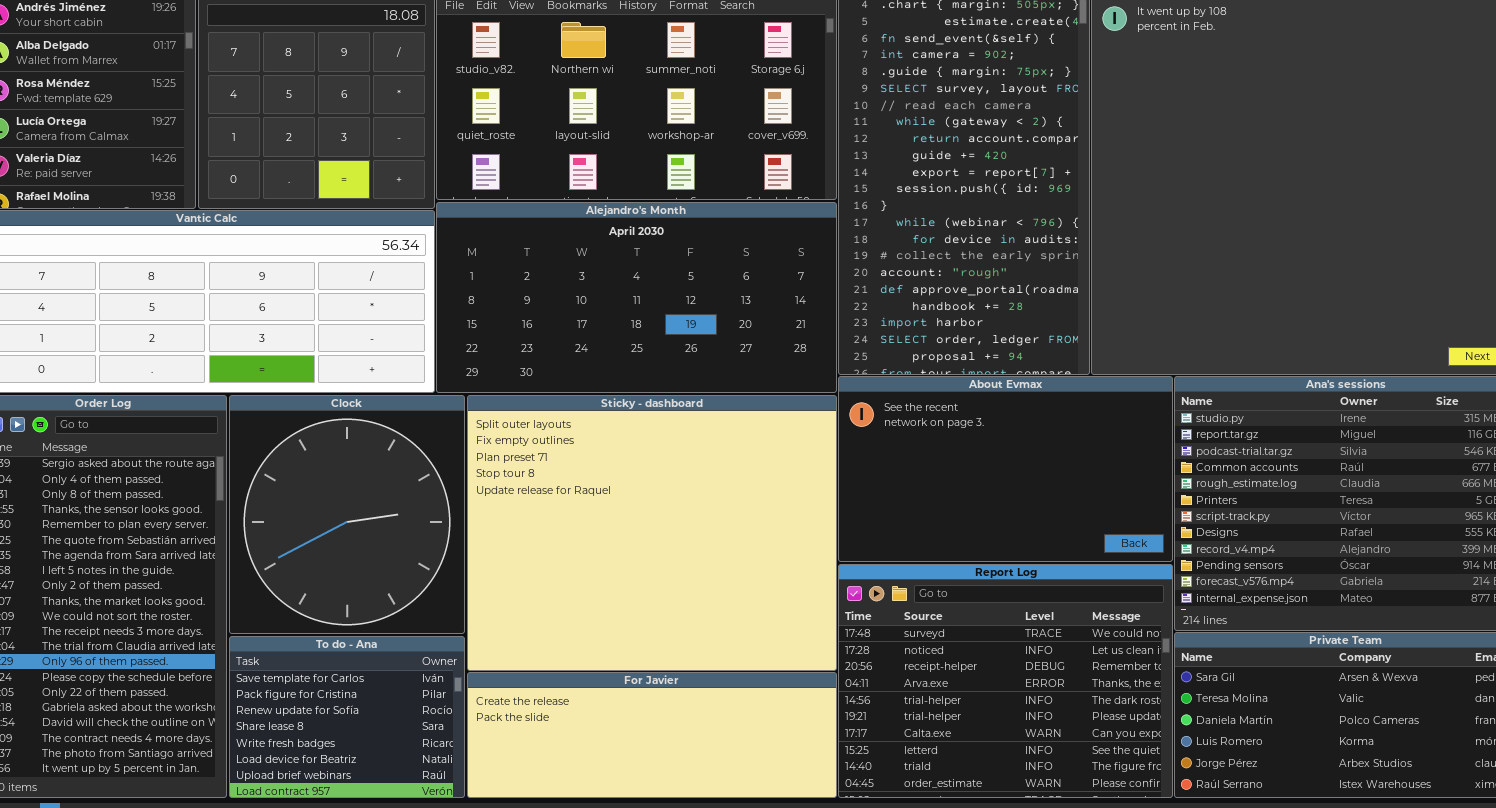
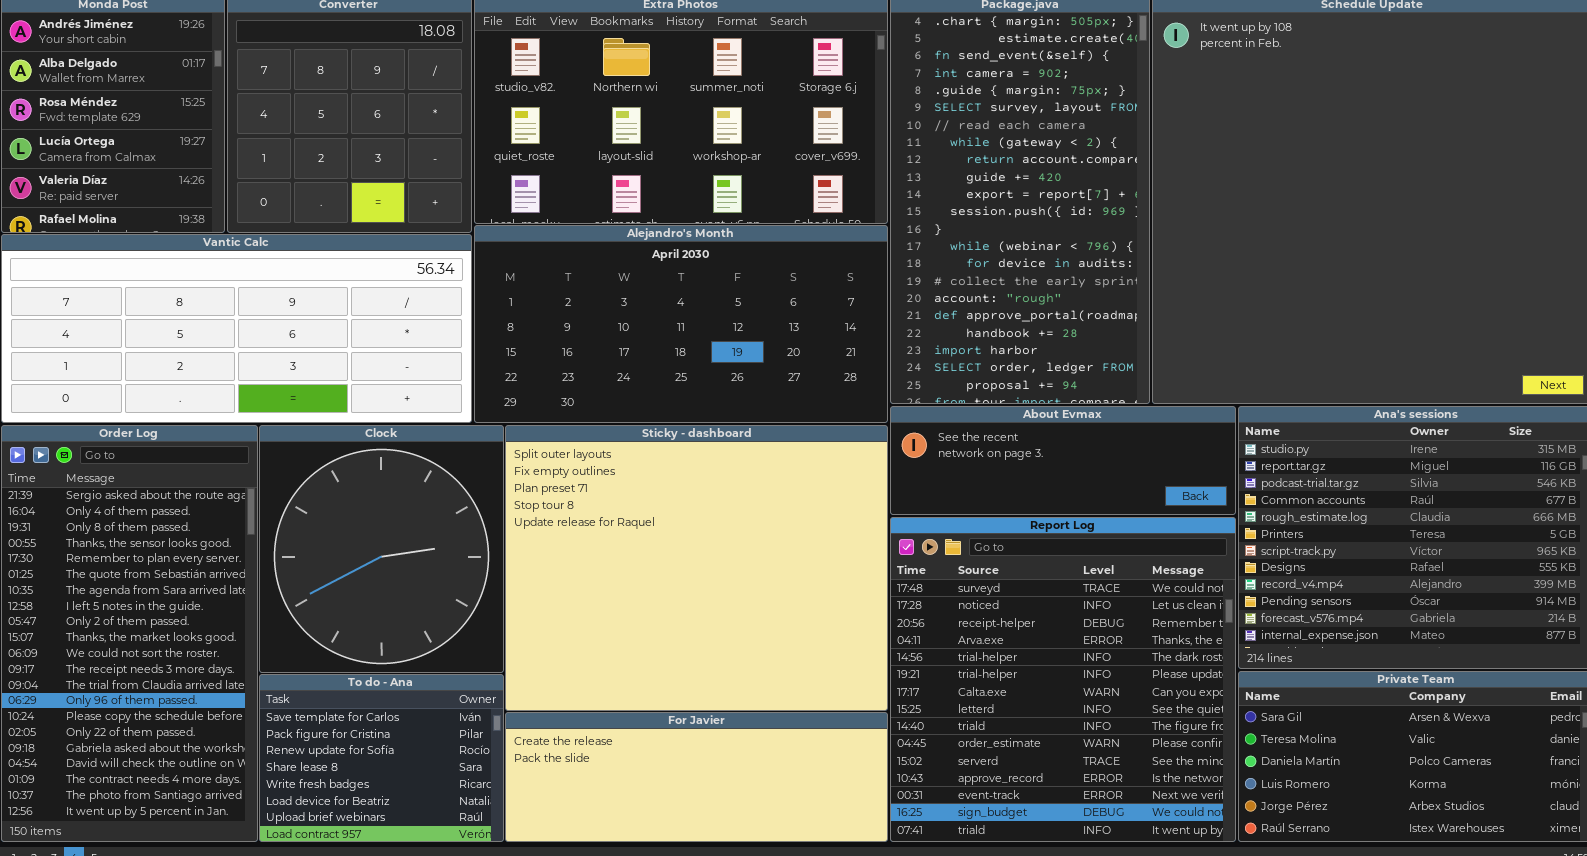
About Evmax: [838,376,1173,562] -> [890,406,1236,515], resized
Report Log: [838,564,1173,798] -> [890,517,1236,842], resized

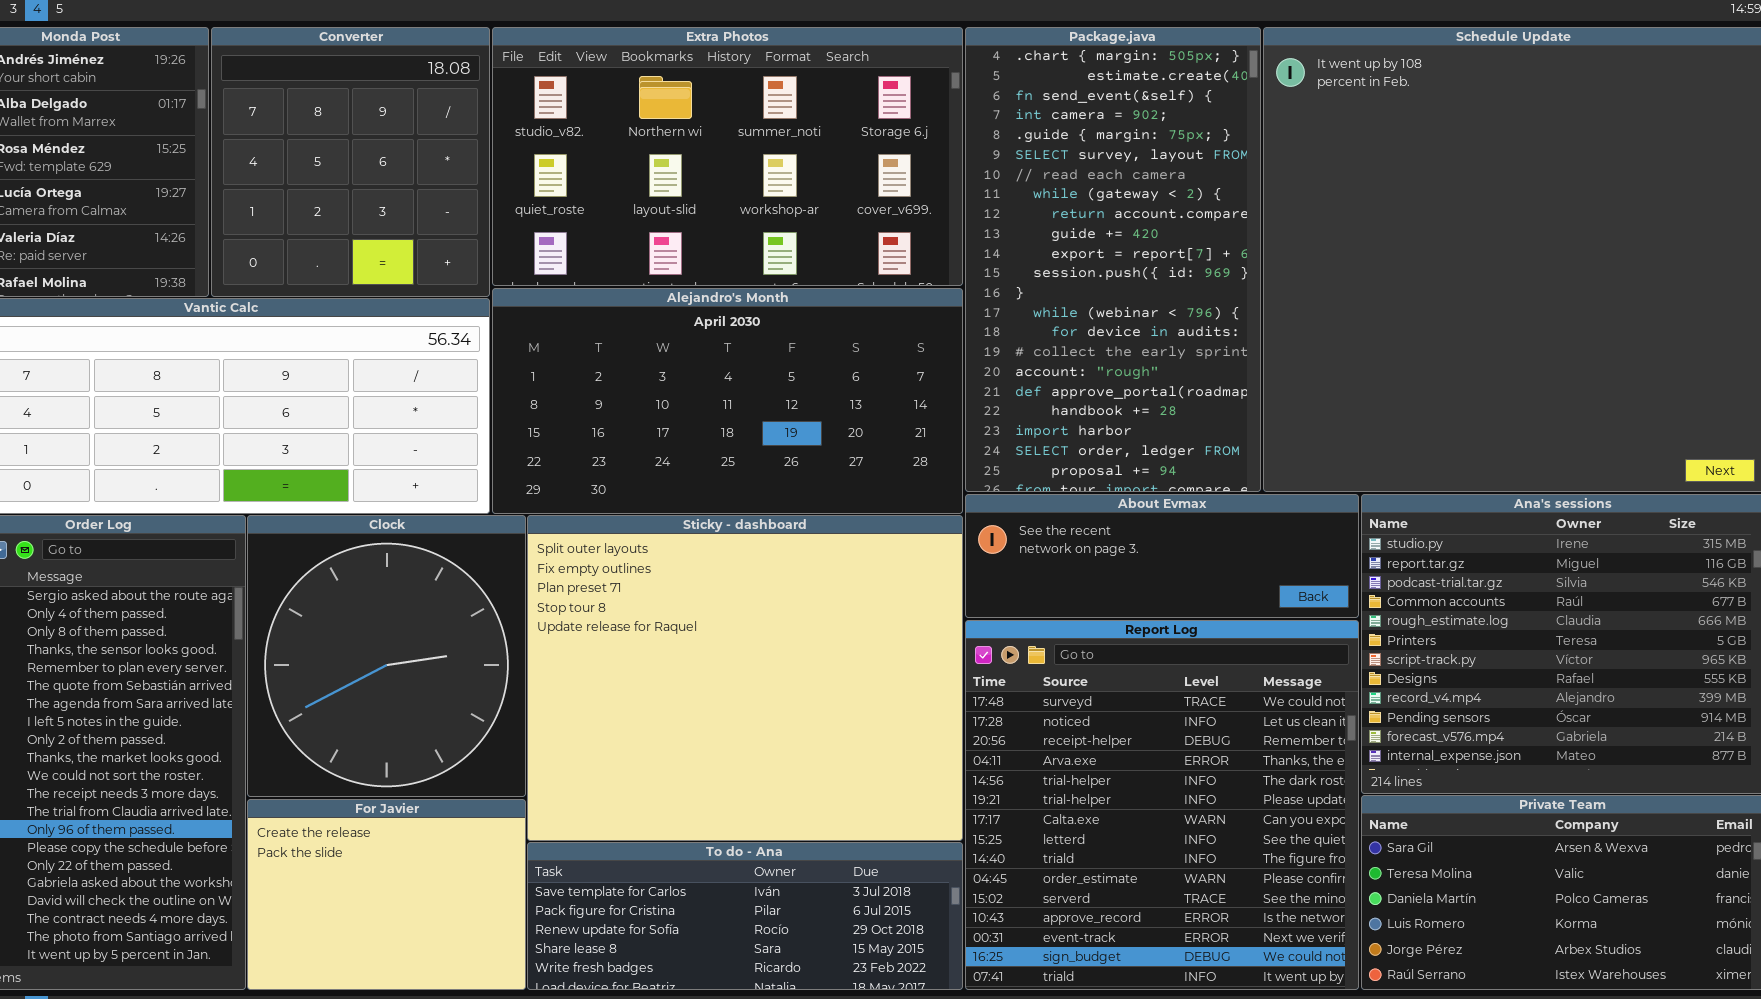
To do - Ana: [259,674,504,842] -> [527,842,963,990], moved, resized
For Javier: [505,712,888,842] -> [247,799,526,990], moved, resized

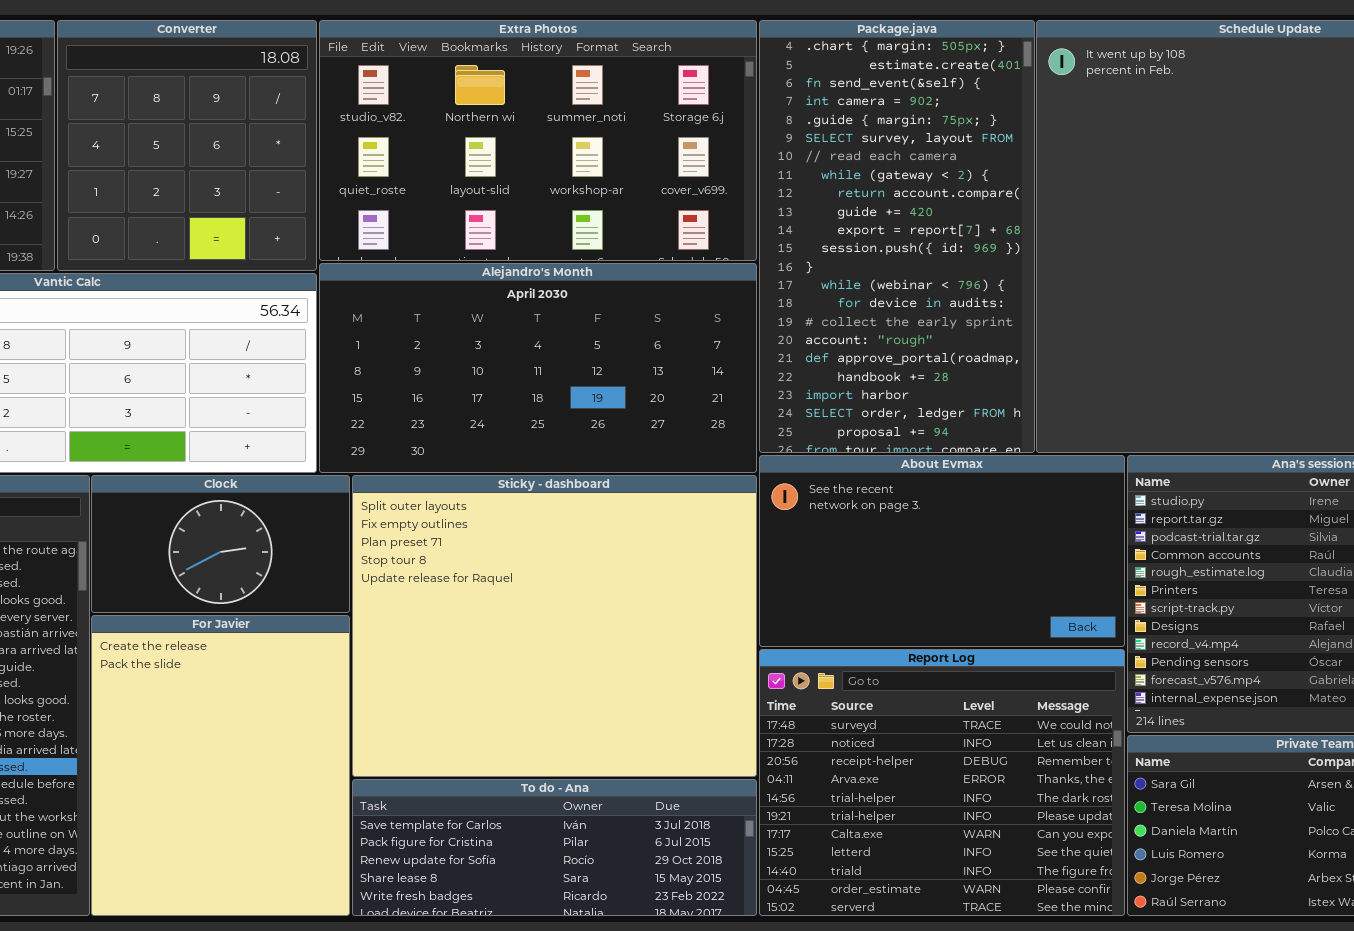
About Evmax: [965,494,1359,618] -> [759,455,1125,647], resized
Clock: [247,515,526,797] -> [91,475,350,613], resized
Report Log: [965,620,1359,990] -> [759,649,1125,916], resized
For Javier: [247,799,526,990] -> [91,615,350,916], resized

